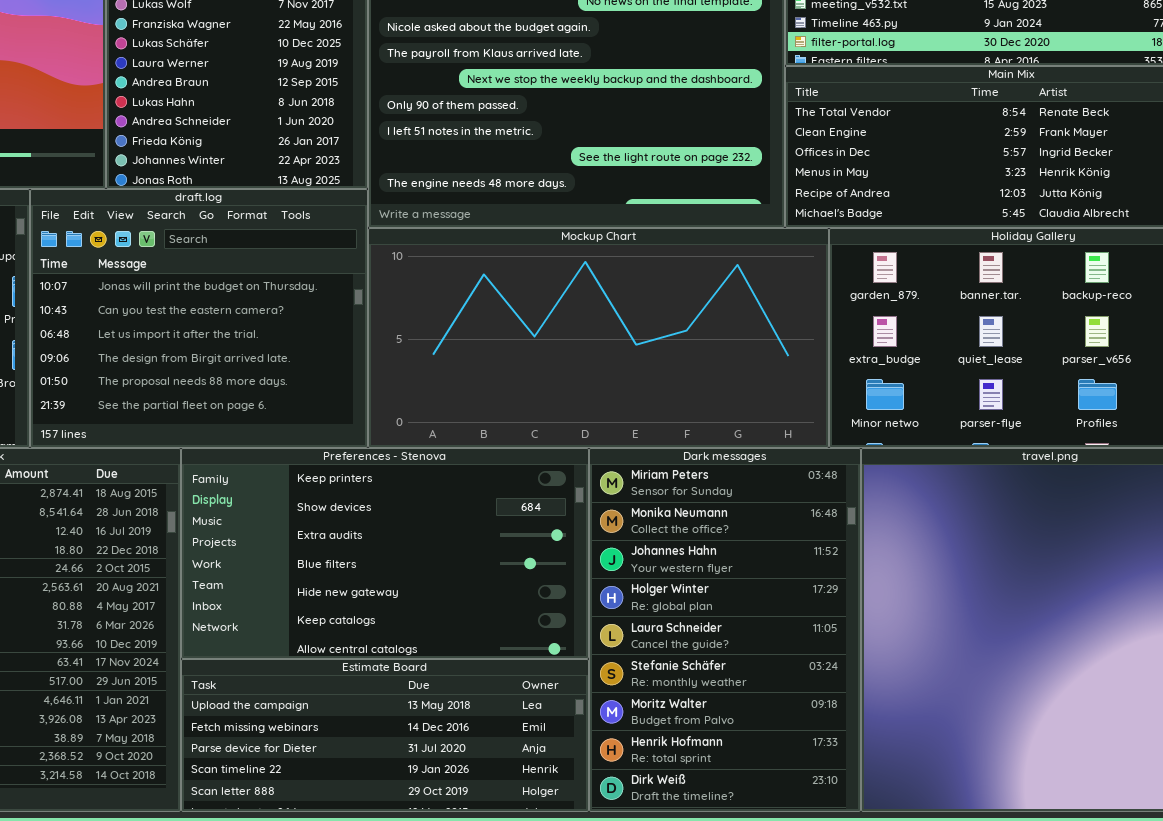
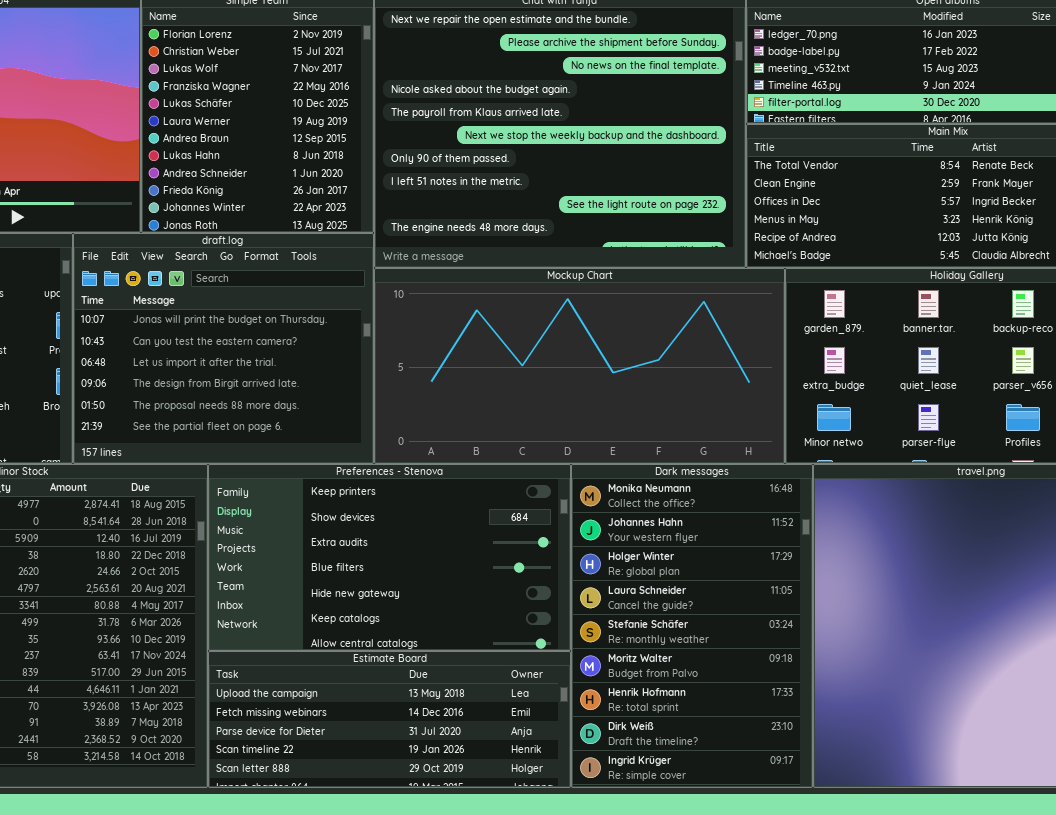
Dark messages: [589,448,861,812] -> [571,464,813,788], scrolled down 1 row

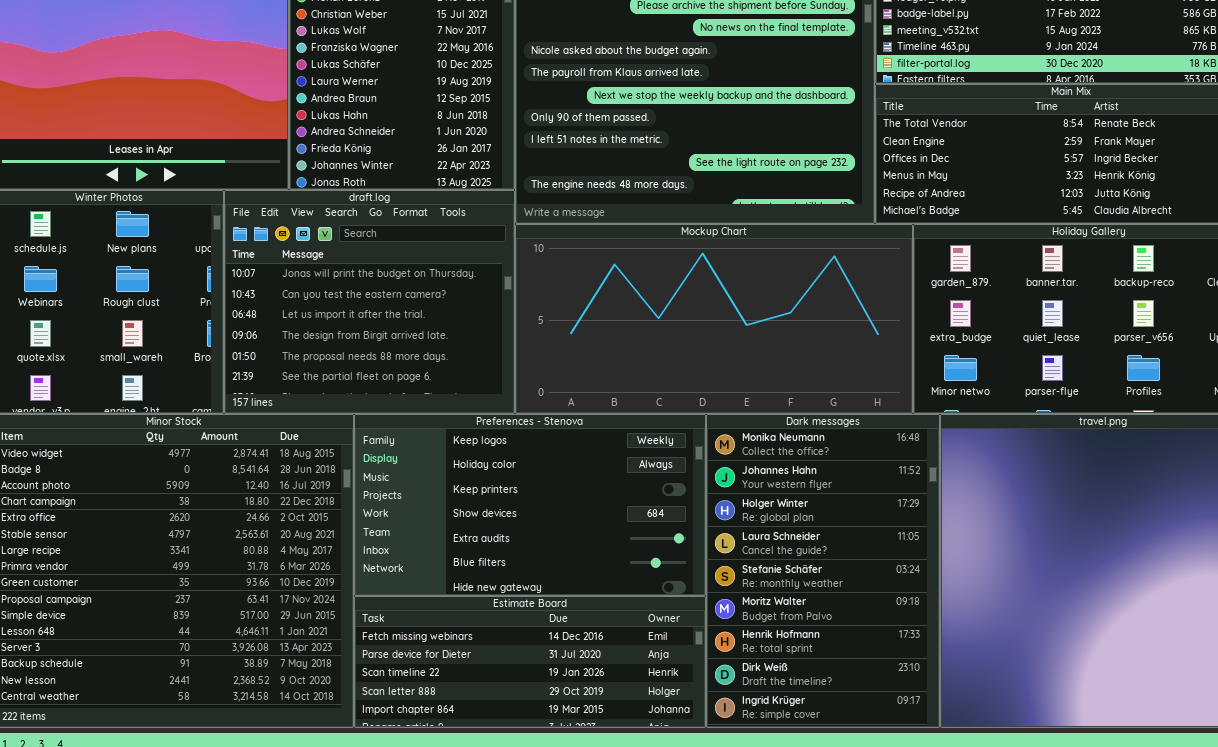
Preferences - Stenova: [208,464,571,651] -> [354,414,706,596], scrolled up 2 rows
Estimate Board: [208,651,571,788] -> [354,596,706,728], scrolled down 1 row

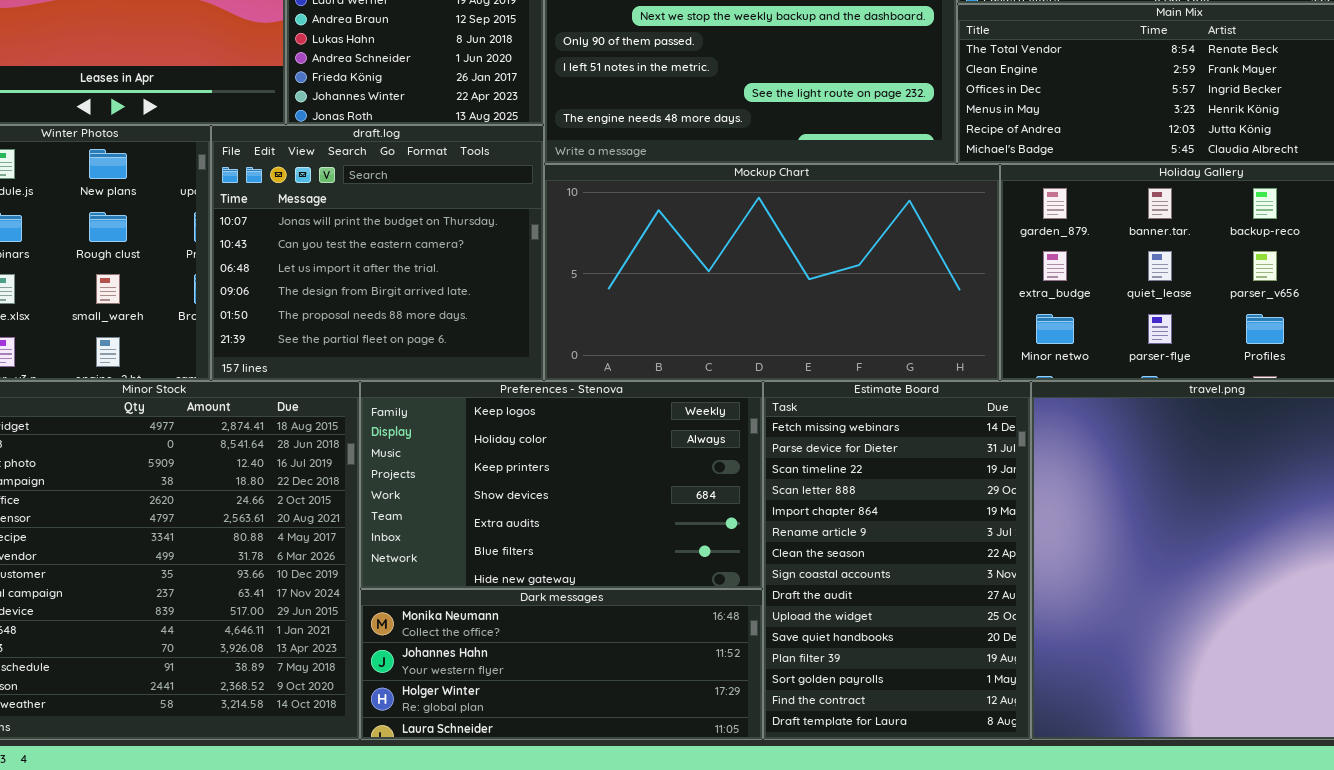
Dark messages: [706,414,940,728] -> [360,589,763,740], moved, resized
Estimate Board: [354,596,706,728] -> [763,381,1031,740], moved, resized

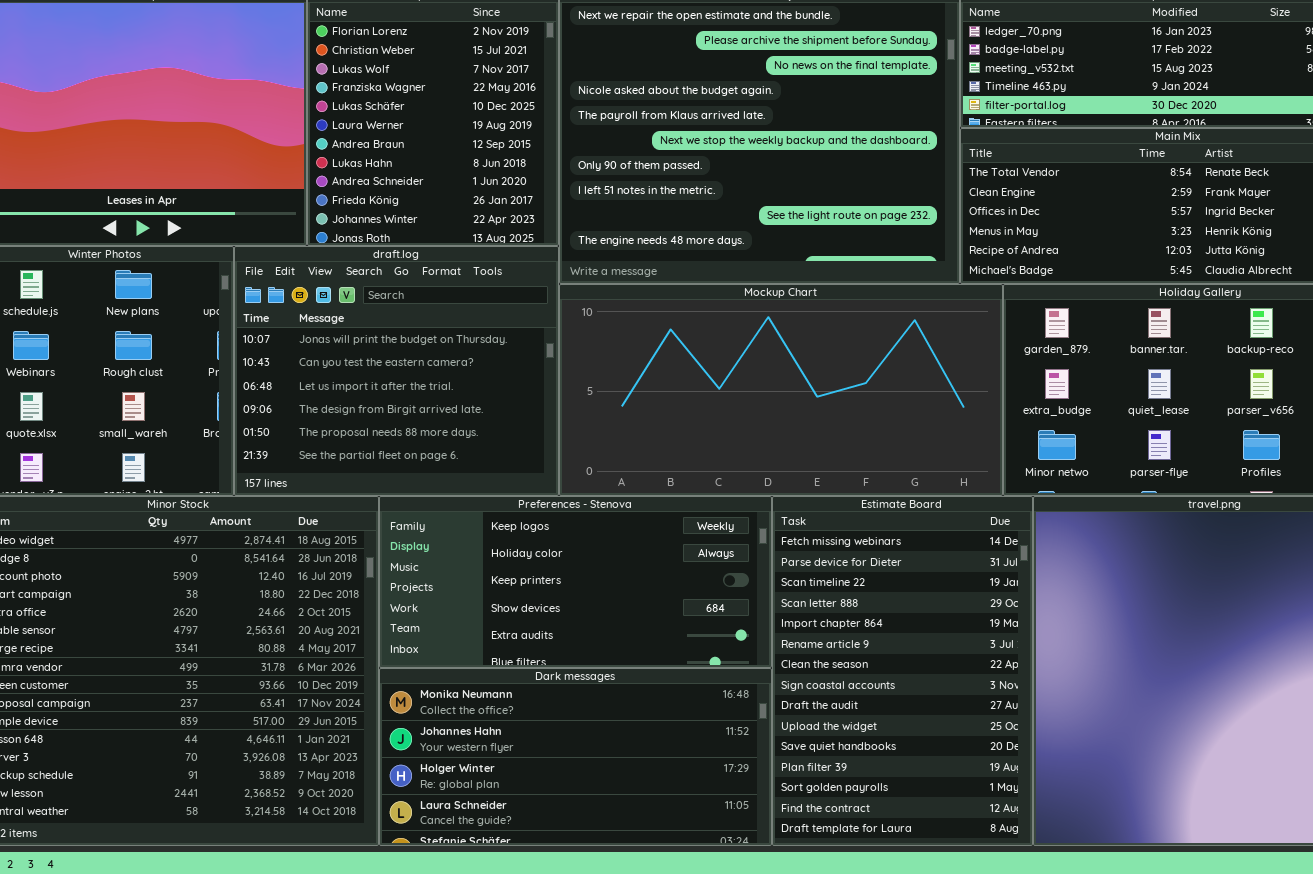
Preferences - Stenova: [360,381,763,589] -> [379,496,772,668], resized
Dark messages: [360,589,763,740] -> [379,668,772,846], resized

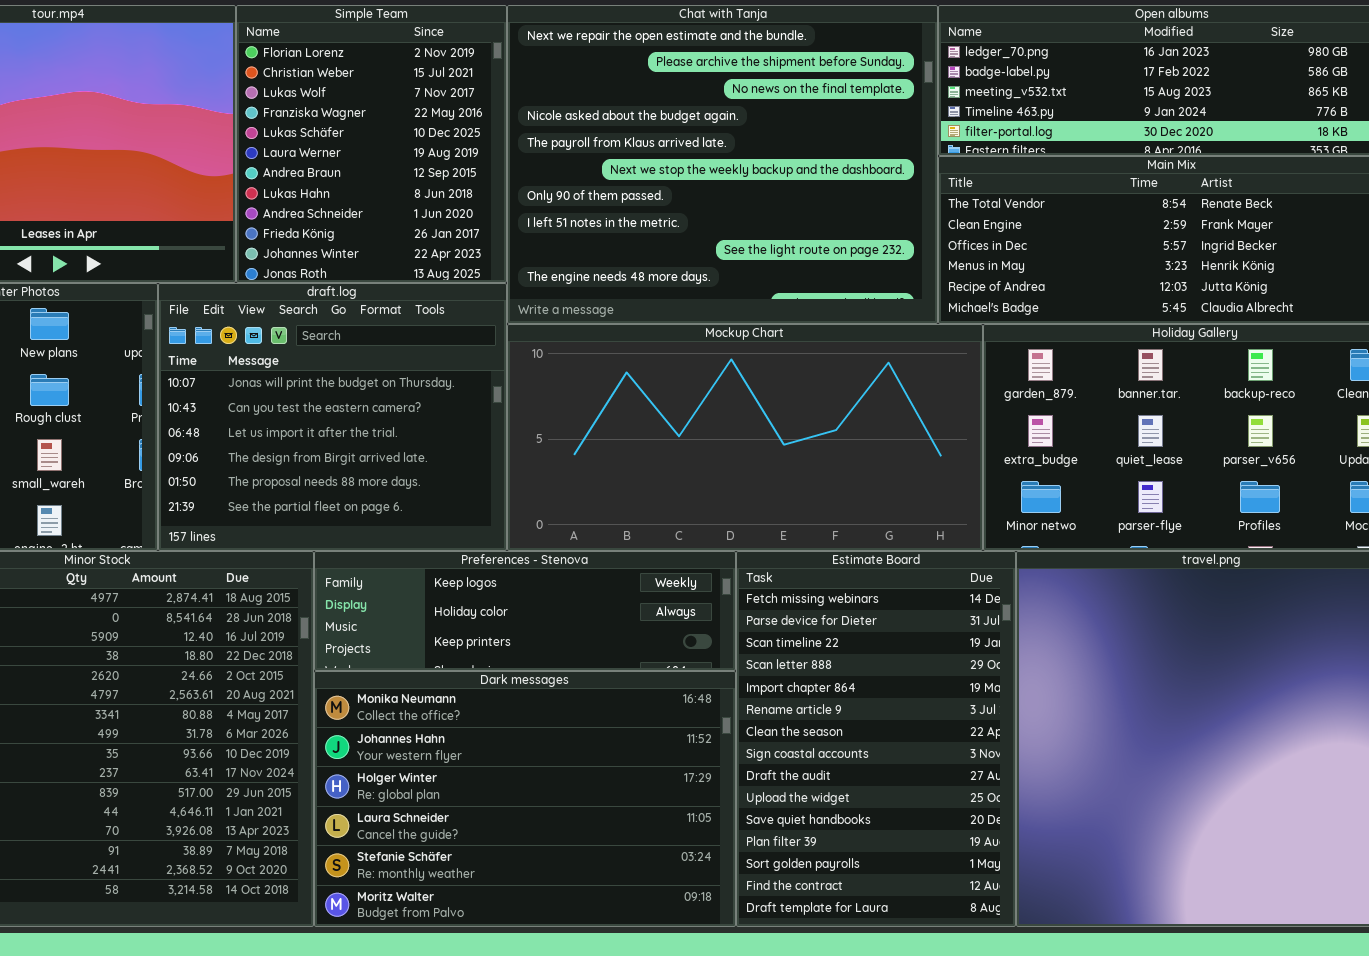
Preferences - Stenova: [379,496,772,668] -> [314,551,736,671], resized
Dark messages: [379,668,772,846] -> [314,671,736,927], resized

